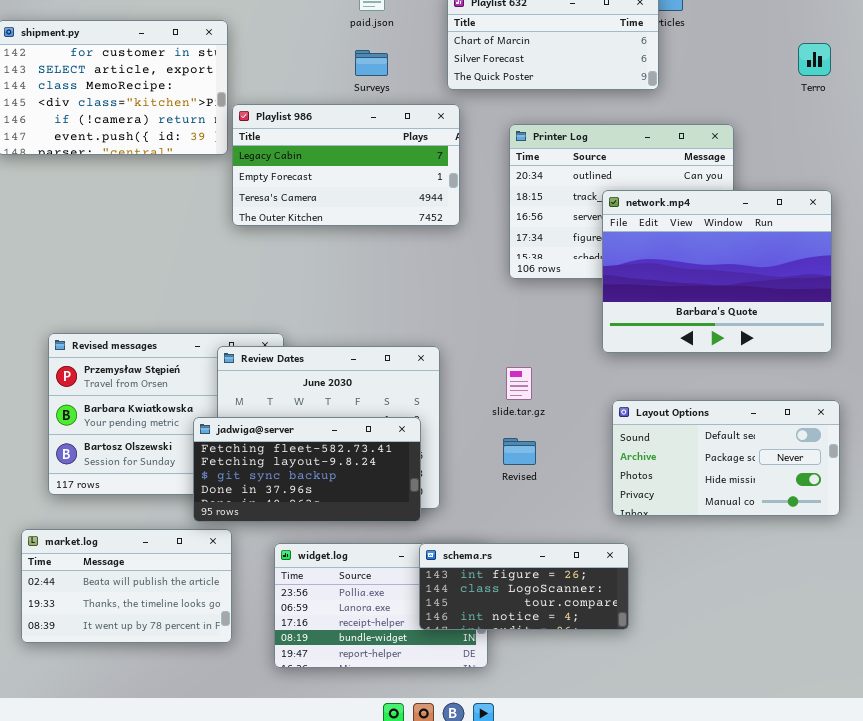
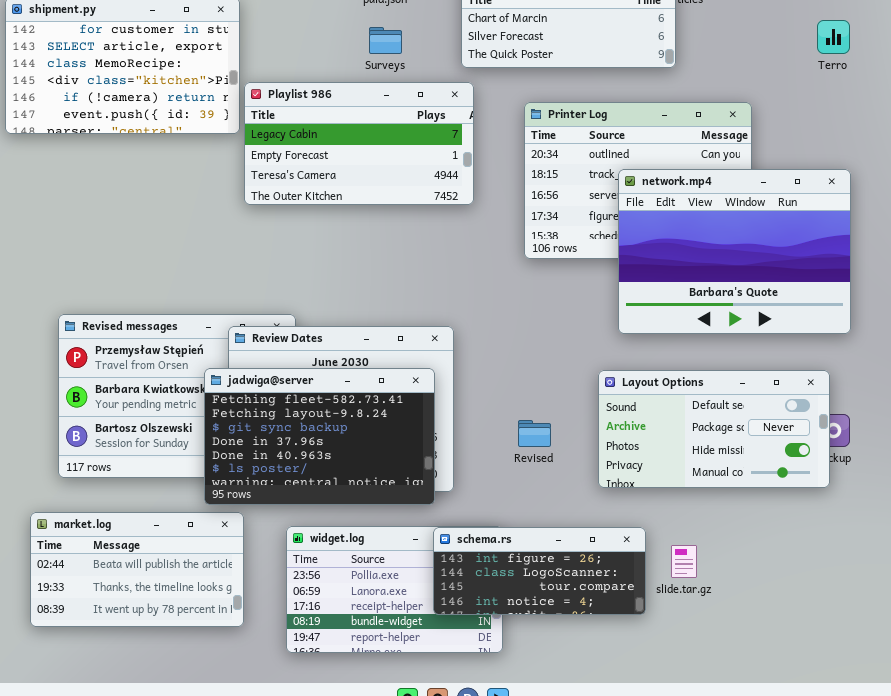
slide.tar.gz: [506,367,532,400] -> [671,545,697,578], moved
Layout Options: [612,400,840,516] -> [598,370,830,488], moved
jadwiga@server: [193,417,421,522] -> [204,368,435,505], resized

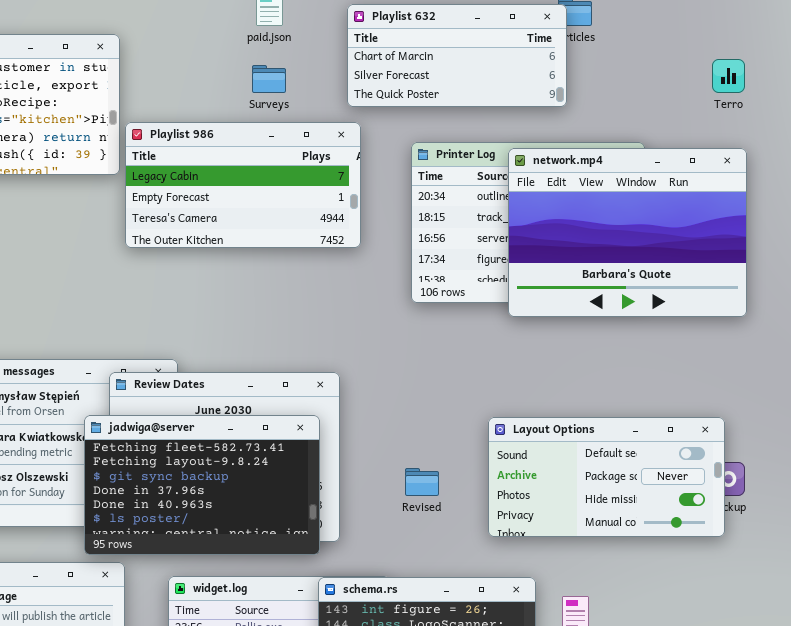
network.mp4: [618,169,851,334] -> [508,148,747,317], moved

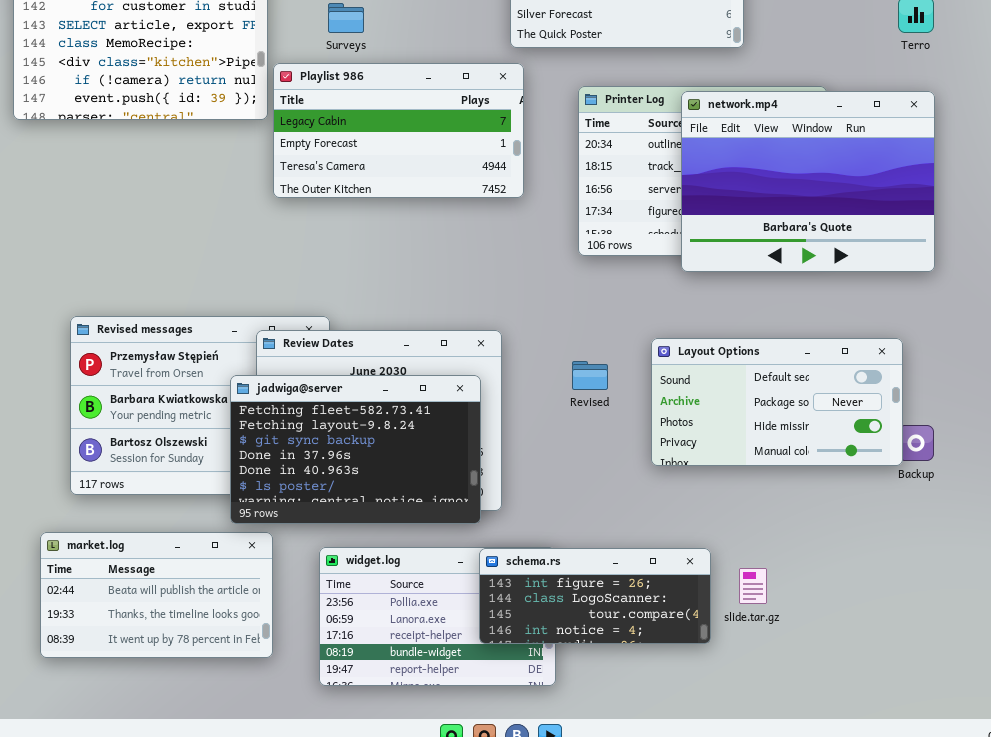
Surveys: [252,65,286,93] -> [328,3,364,33], moved
Layout Options: [488,417,725,537] -> [651,338,903,466], moved
Revised: [405,468,439,496] -> [572,361,608,390], moved

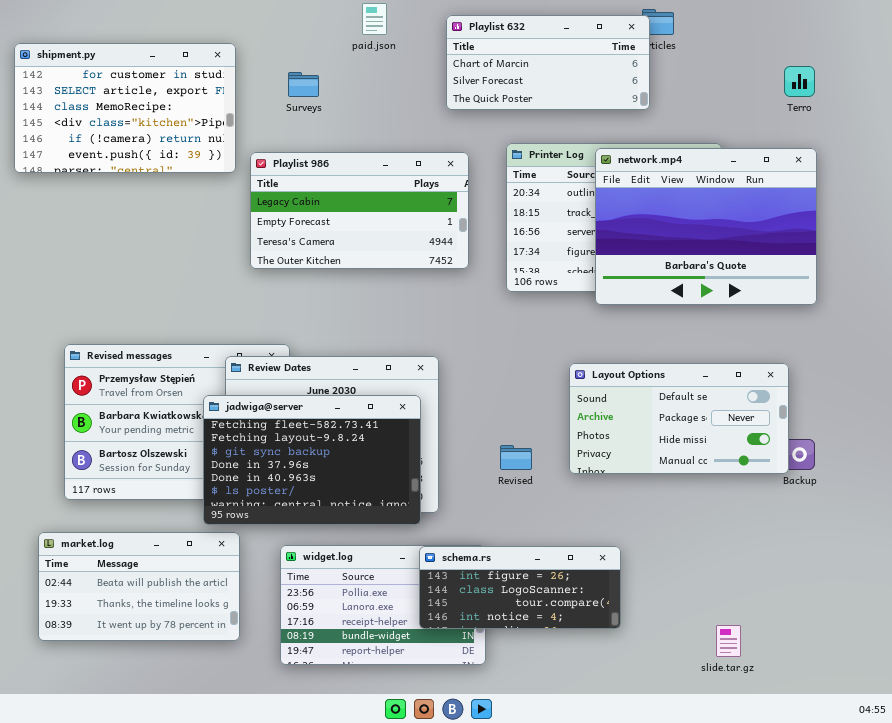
Playlist 986: [273,63,524,198] -> [250,152,469,269], moved
Revised: [572,361,608,390] -> [500,445,532,470], moved
slide.tar.gz: [739,568,767,604] -> [716,625,741,657], moved

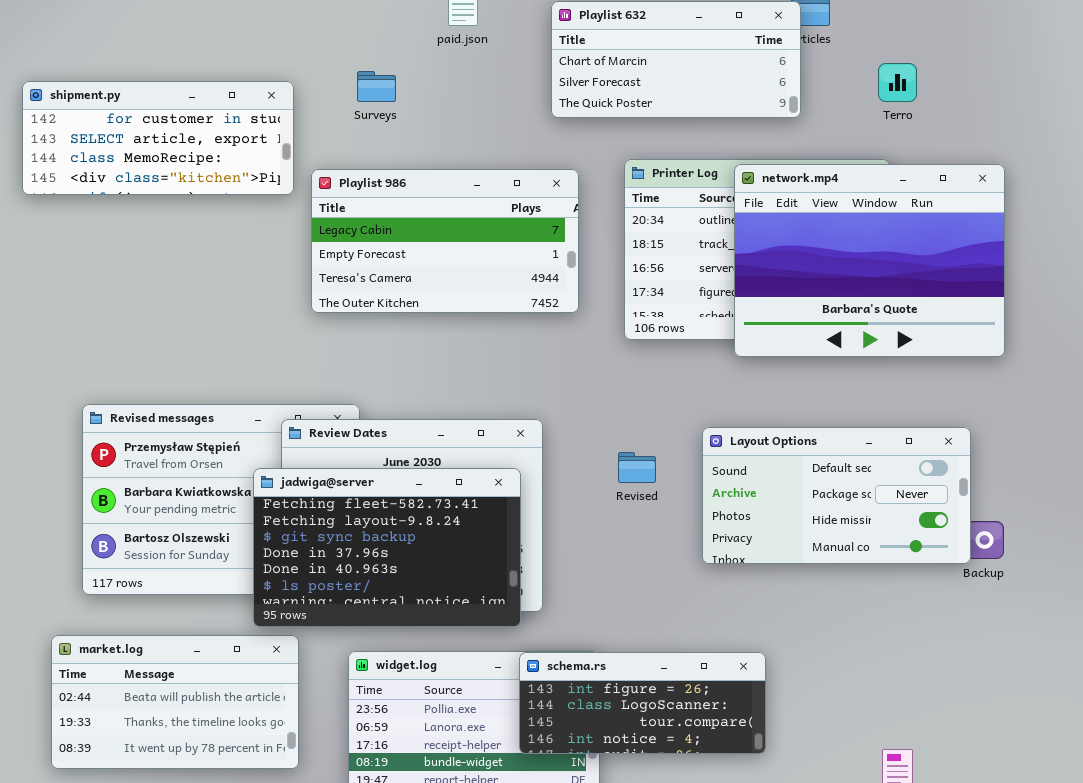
shipment.py: [14,43,236,173] -> [22,81,294,195], resized
Terro: [784,66,815,97] -> [878,63,917,102], moved
Revised: [500,445,532,470] -> [618,452,656,483], moved

